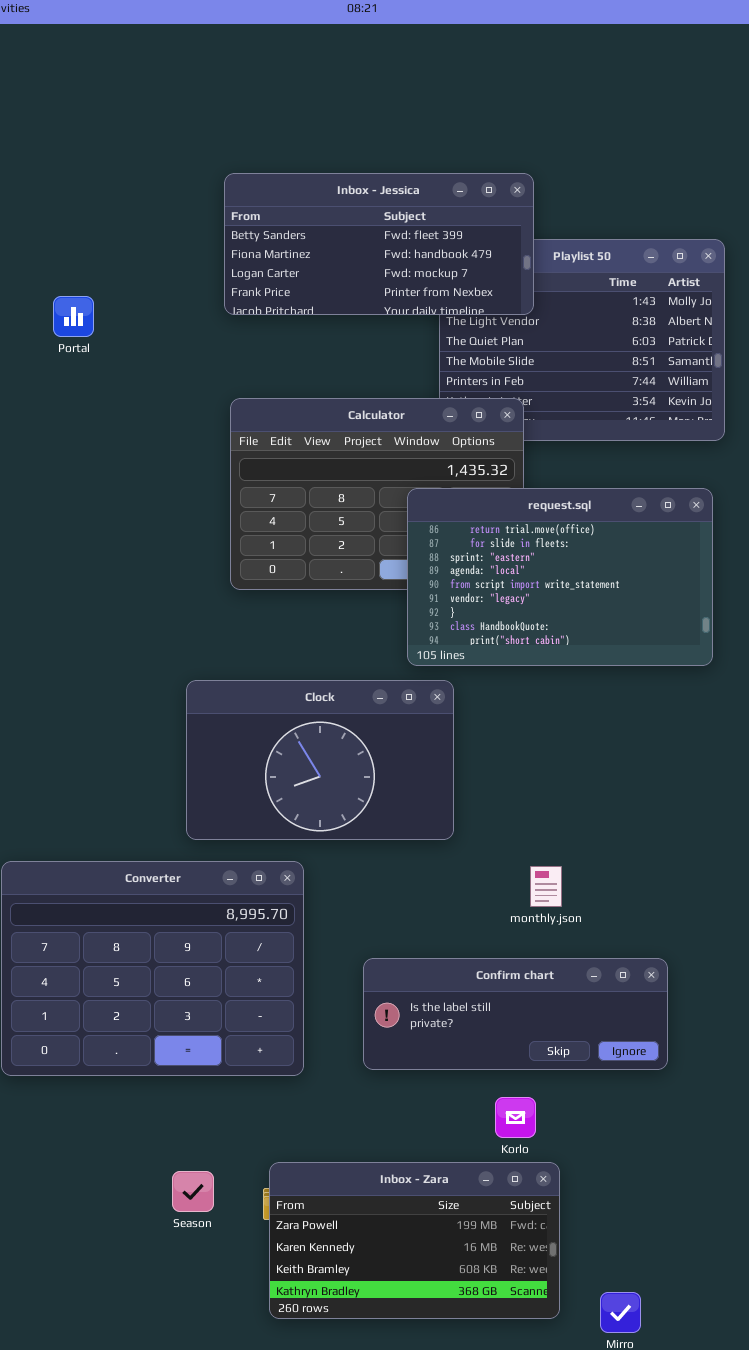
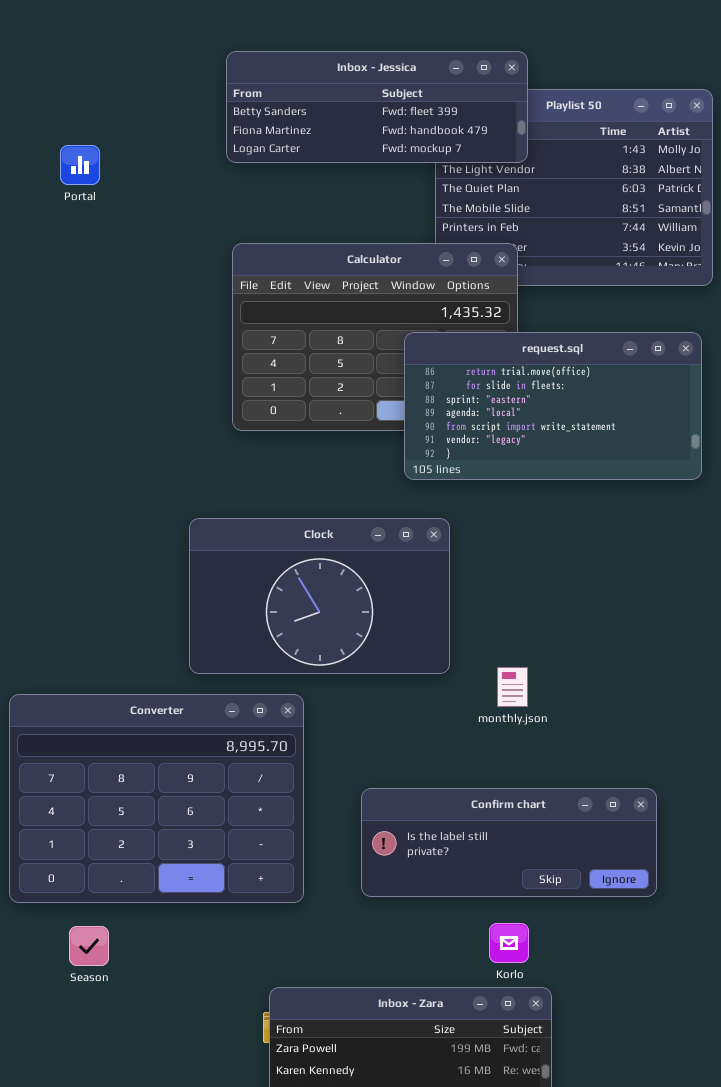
Inbox - Jessica: [224,173,534,315] -> [226,51,528,163], resized
request.sql: [407,488,713,666] -> [404,332,702,480], resized
monthly.json: [530,866,562,907] -> [497,667,528,707], moved
Season: [172,1171,214,1212] -> [69,926,109,966], moved

